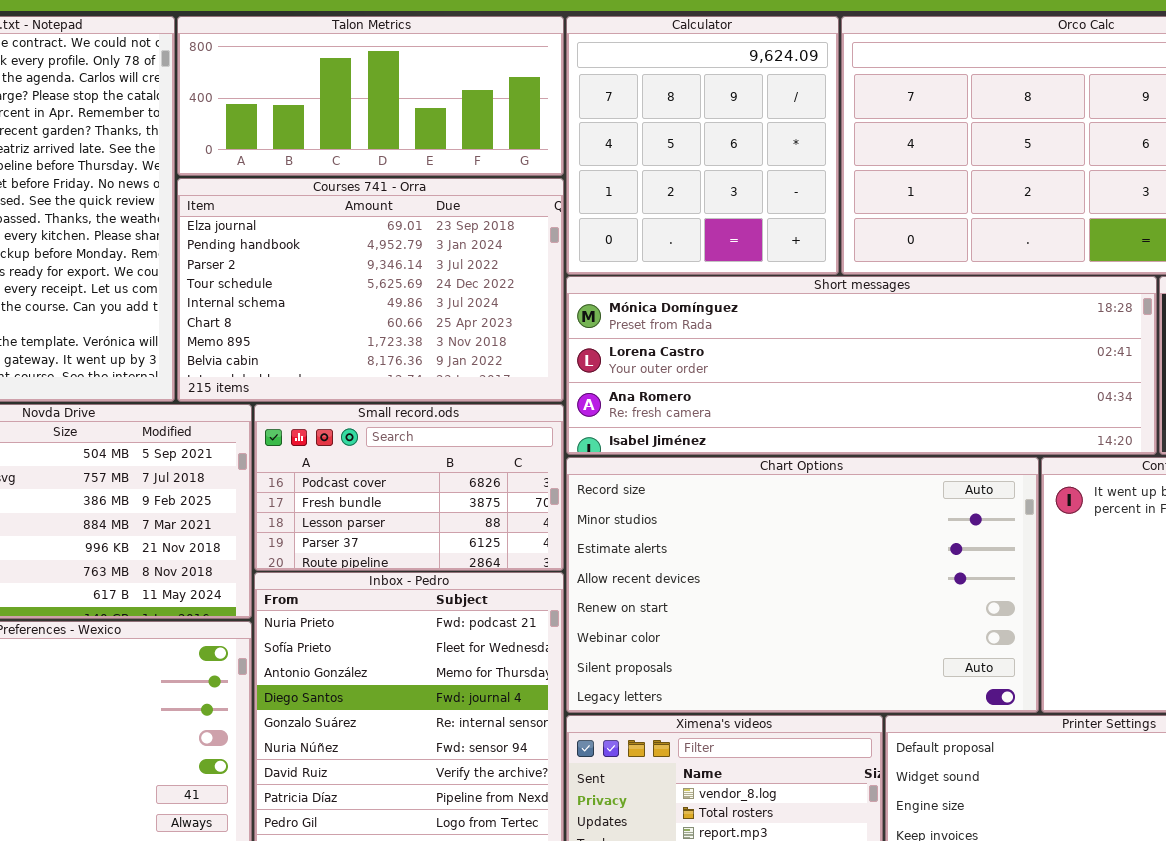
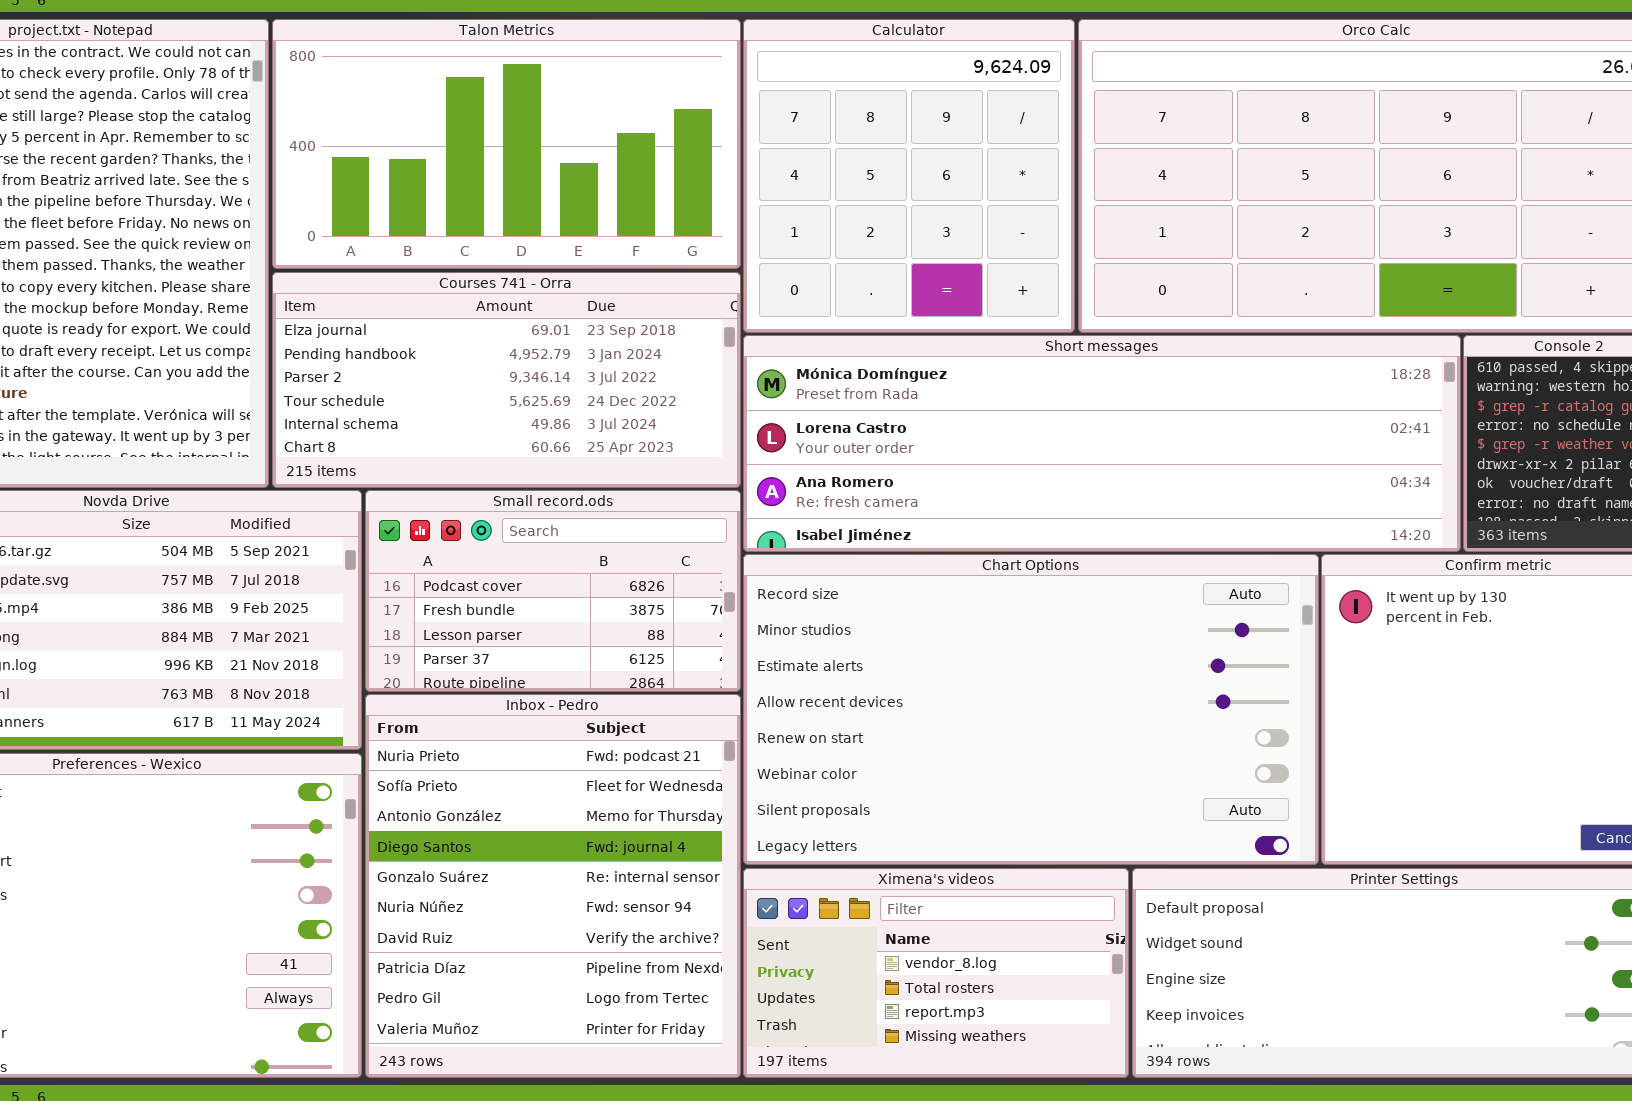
Talon Metrics: [177,16,564,176] -> [272,19,741,269], resized
Courses 741 - Orra: [177,178,564,402] -> [272,272,741,488], resized

